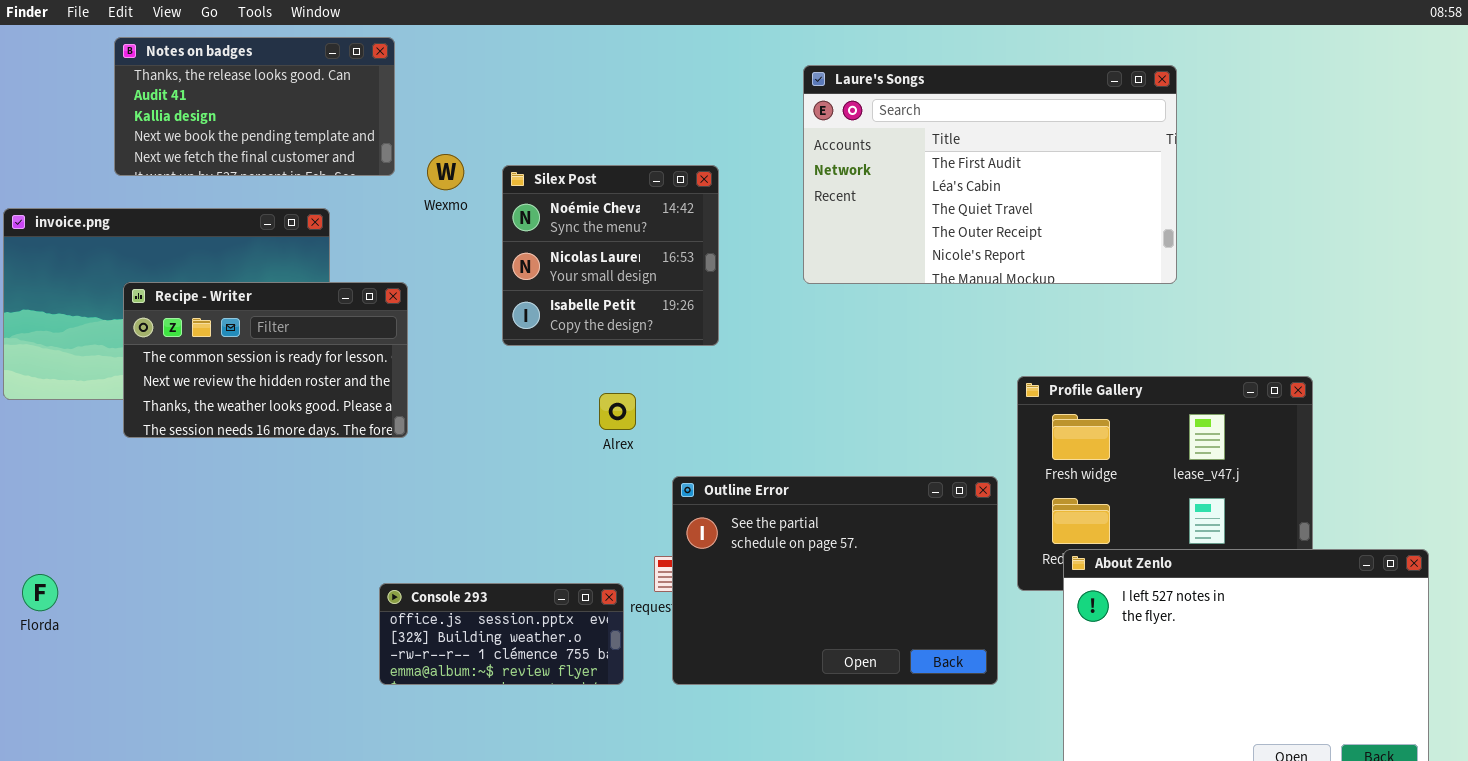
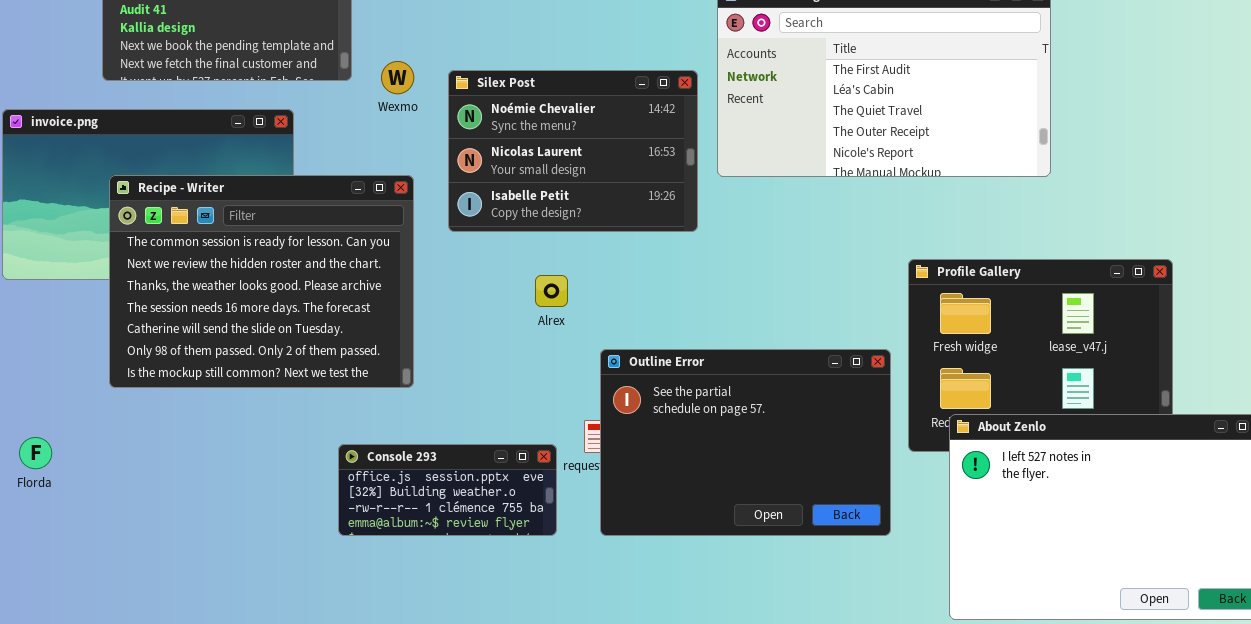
Silex Post: [502,165,719,346] -> [448,70,698,232], resized
Recipe - Writer: [123,282,408,438] -> [109,175,414,388], resized

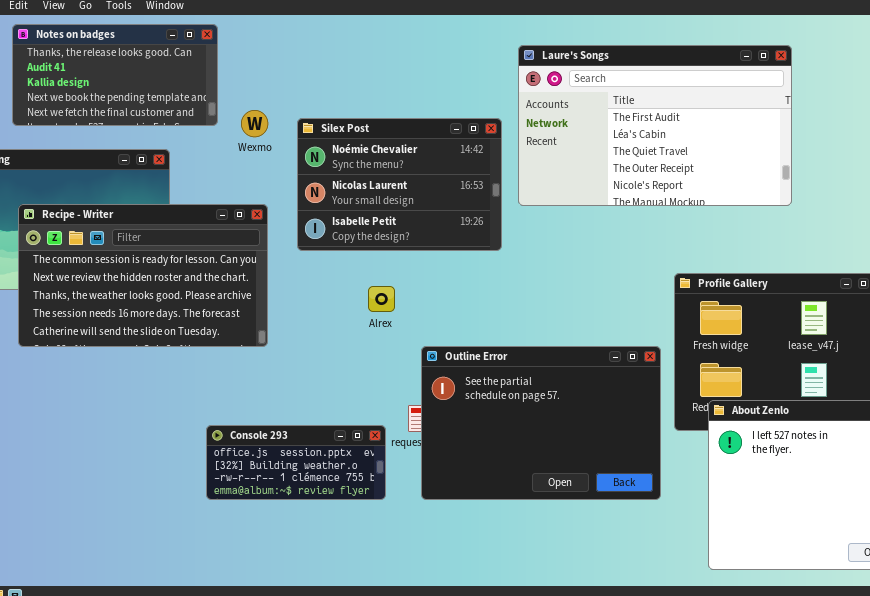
Recipe - Writer: [109,175,414,388] -> [18,204,268,347], resized

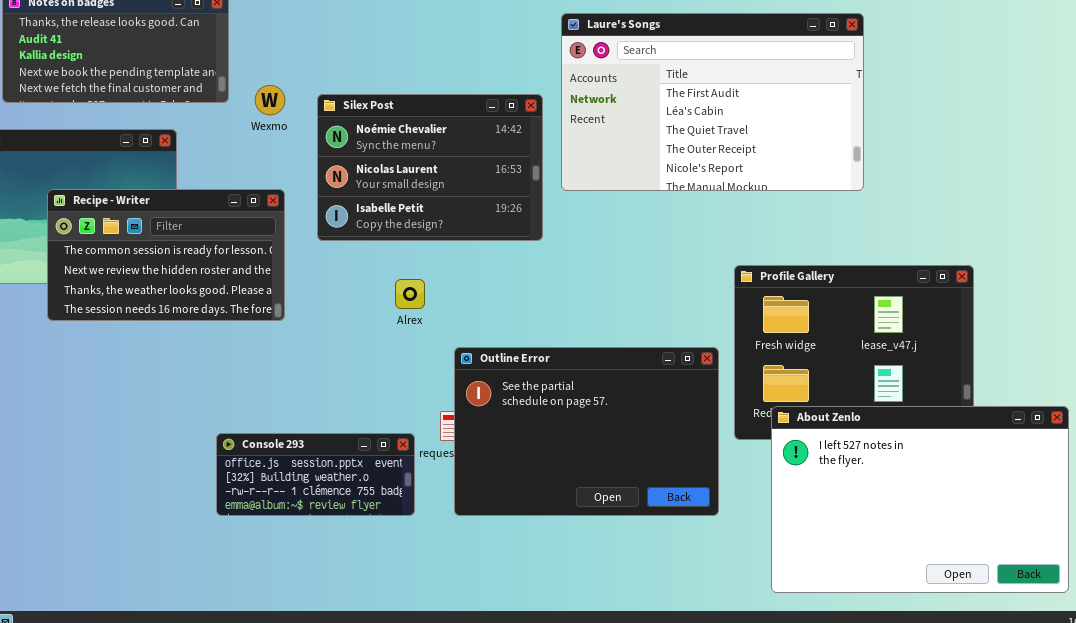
Recipe - Writer: [18,204,268,347] -> [47,189,285,321], resized

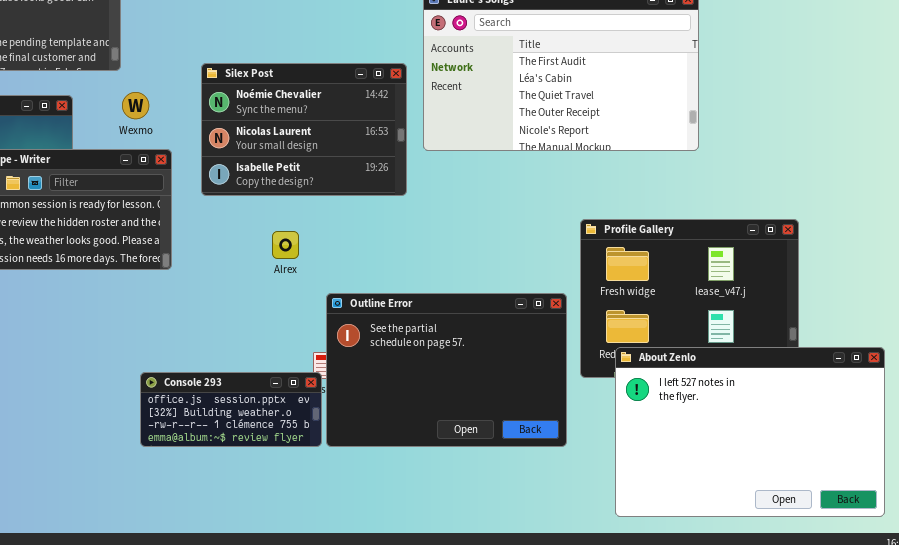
Wexmo: [255,85,285,115] -> [122,92,149,119], moved
Console 293: [216,433,415,516] -> [140,372,322,447], moved

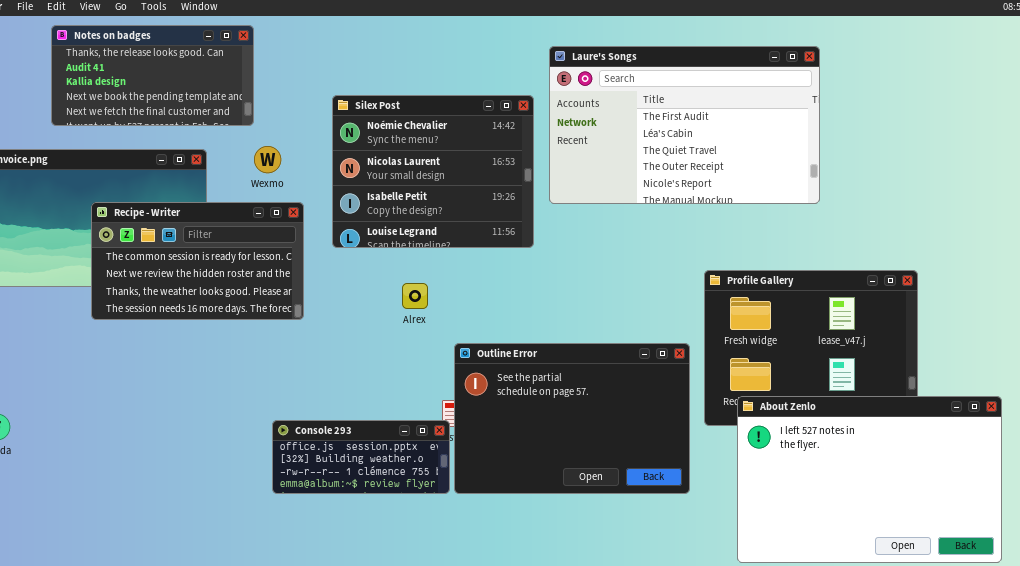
Silex Post: [201,63,407,196] -> [332,95,534,248], resized

